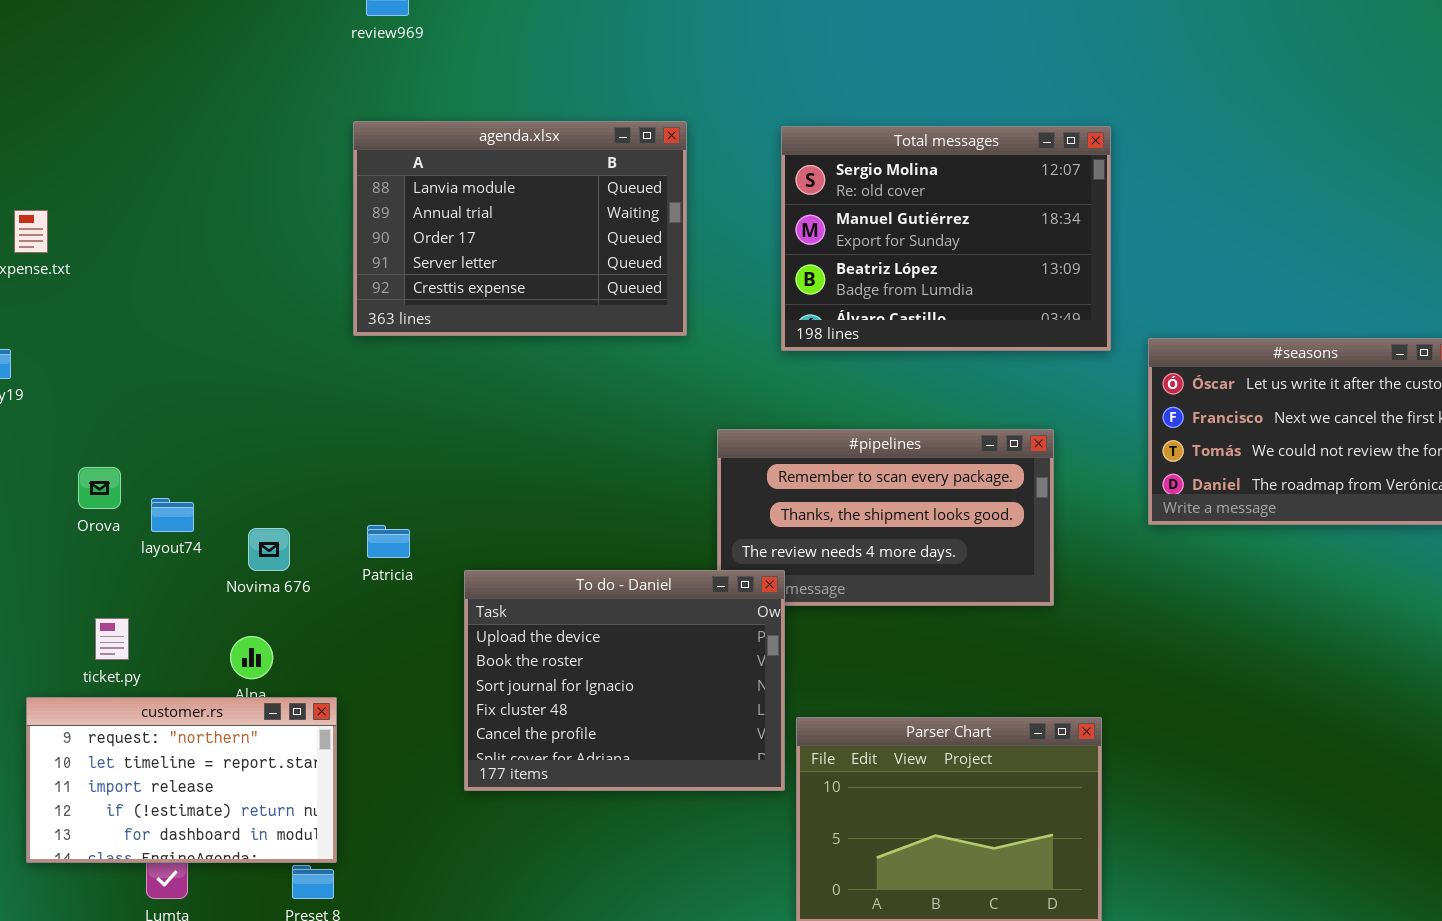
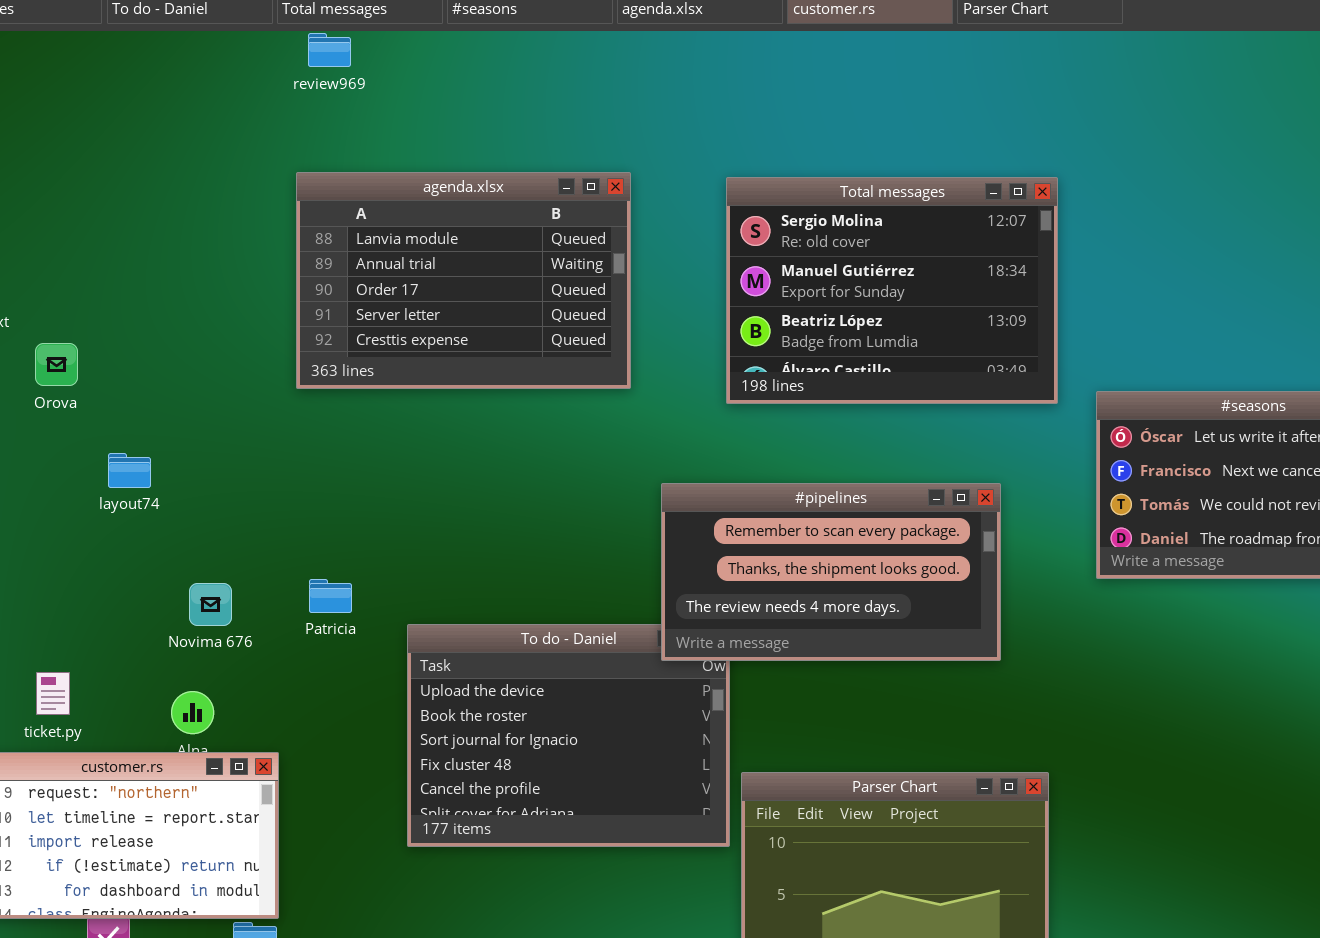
#pipelines: [717,429,1054,606] -> [661,483,1001,661], raised
Orova: [78,467,121,509] -> [35,343,78,386], moved
layout74: [151,498,194,532] -> [108,453,151,488], moved

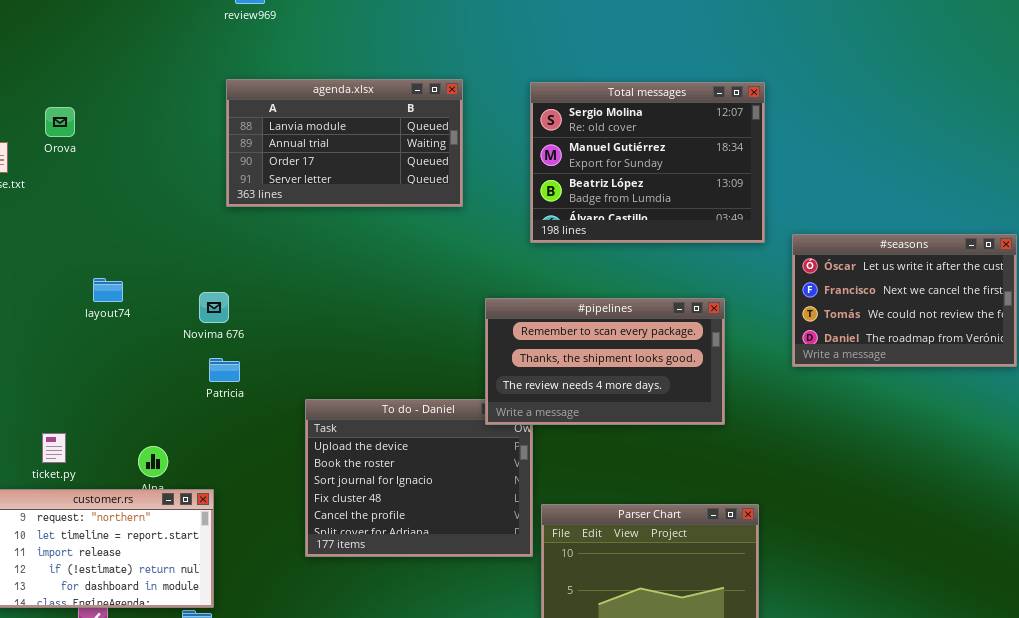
agenda.xlsx: [296,172,631,389] -> [226,79,463,207], resized
Orova: [35,343,78,386] -> [45,107,75,137], moved
Patricia: [309,579,352,613] -> [209,358,240,382], moved
Novima 676: [189,583,232,626] -> [199,292,229,323], moved

